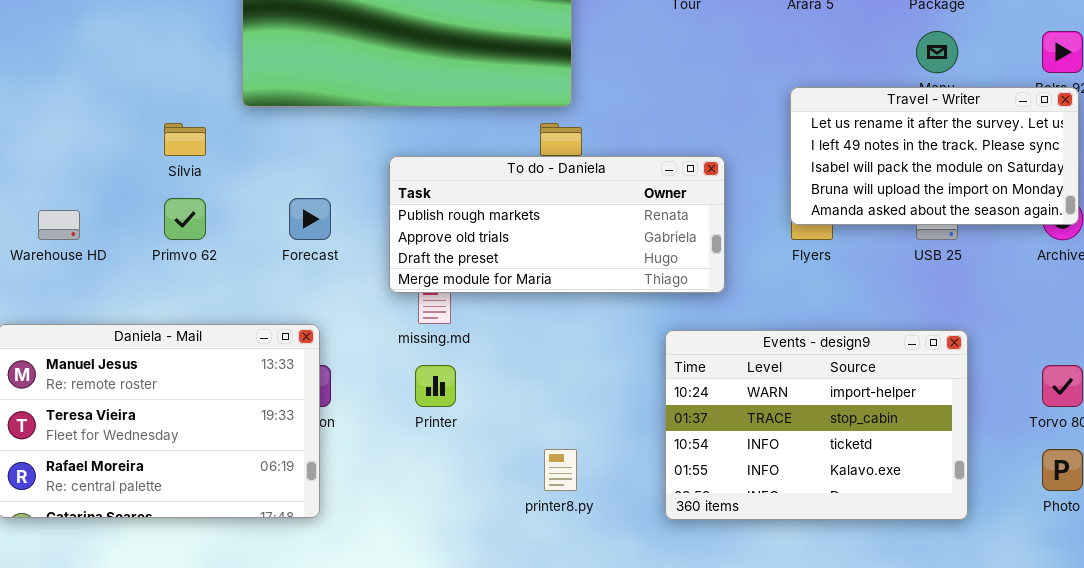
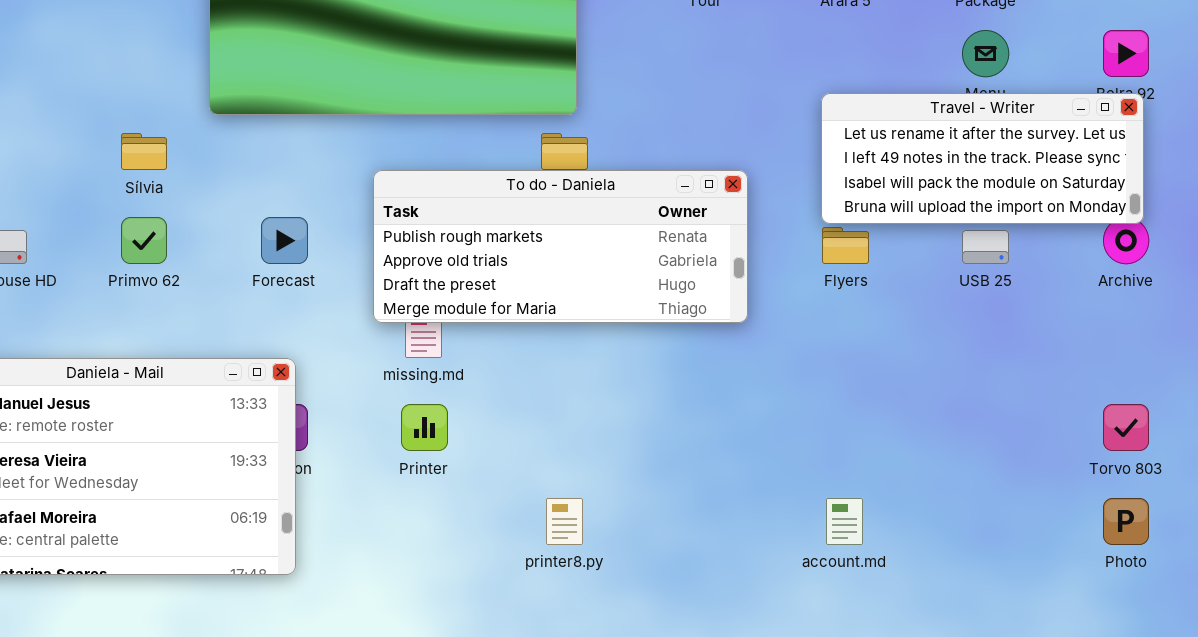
Travel - Writer: [790,87,1079,225] -> [821,93,1144,224], resized
Events - design9: [665,330,968,520] -> none, closed

